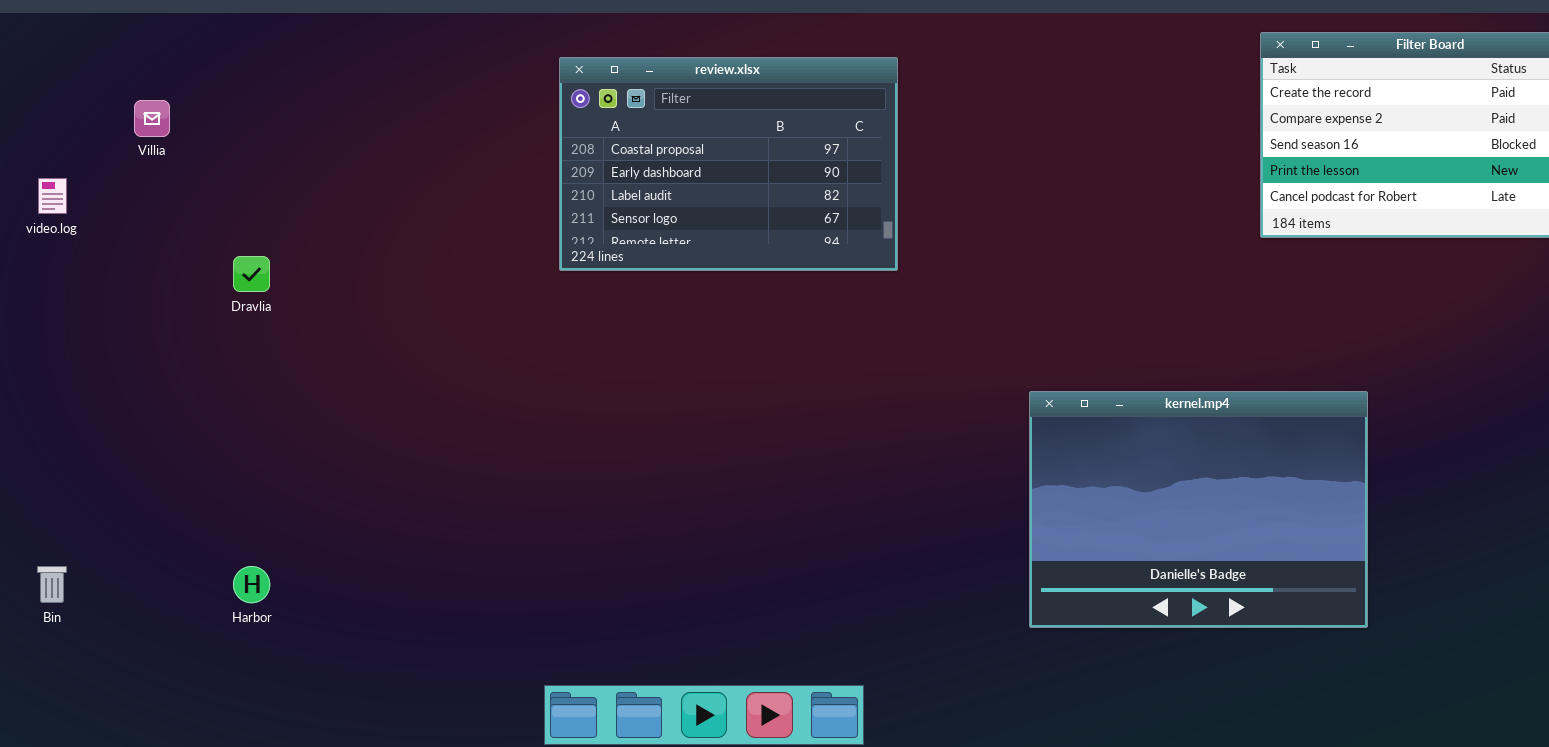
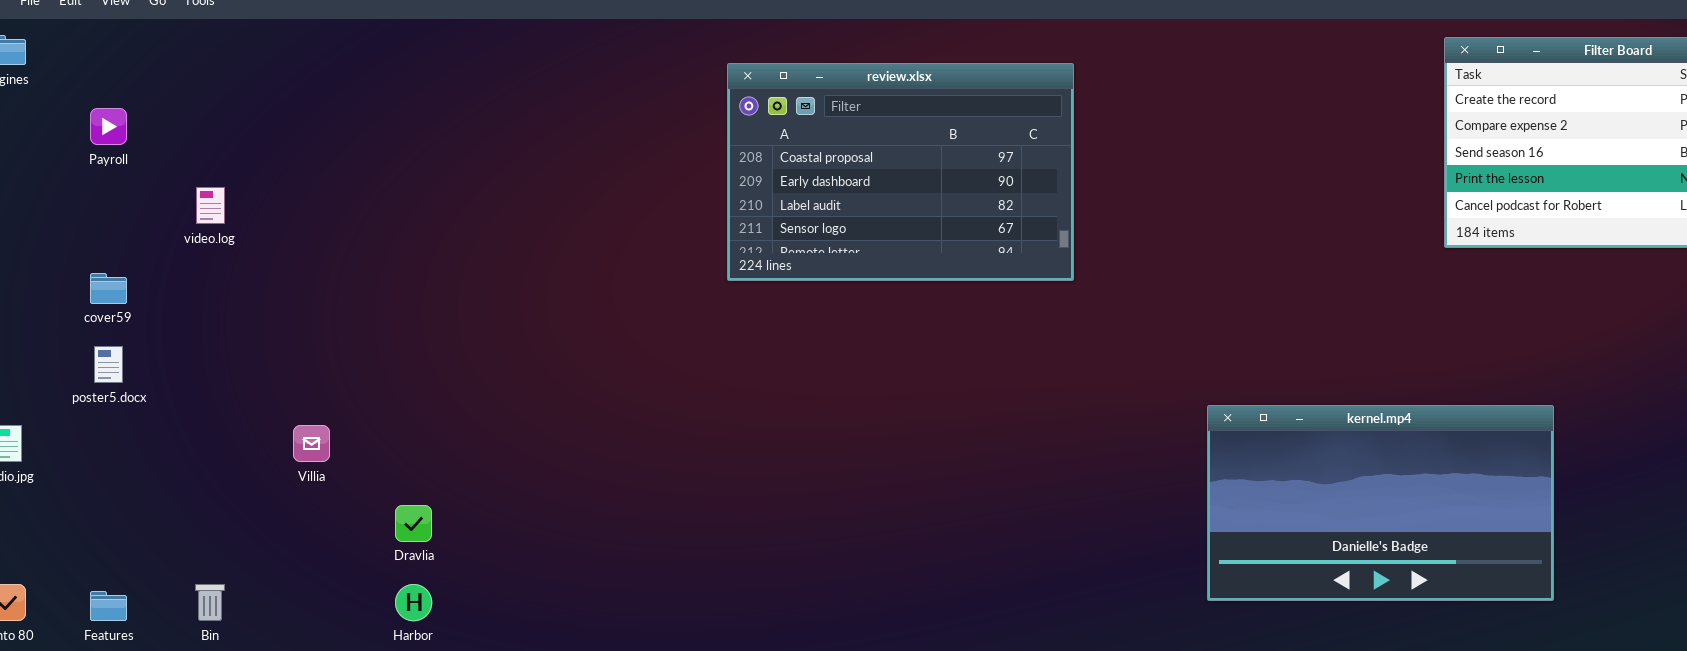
Villia: [134,100,170,137] -> [293,425,330,462], moved
Dravlia: [233,256,270,292] -> [395,505,432,542], moved
kernel.mp4: [1029,391,1368,628] -> [1207,405,1554,601], resized

